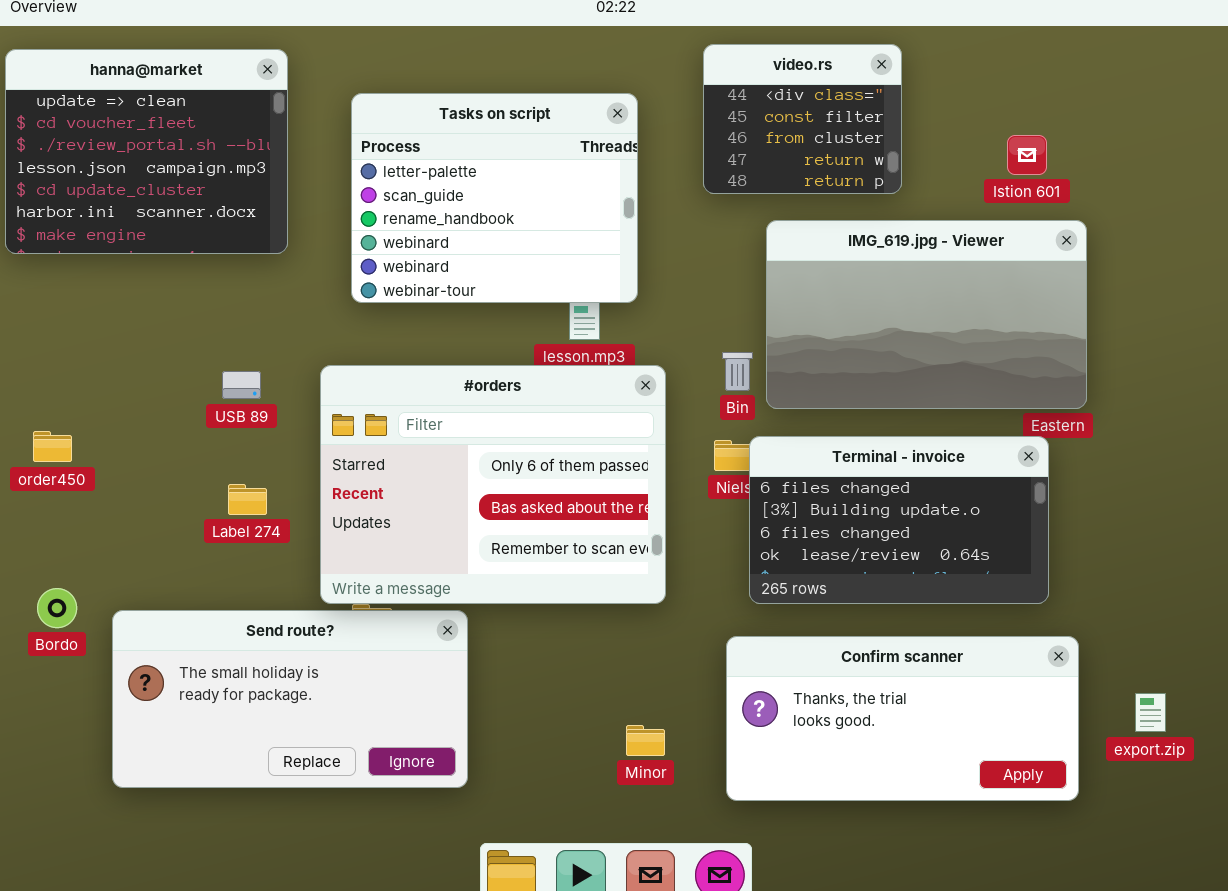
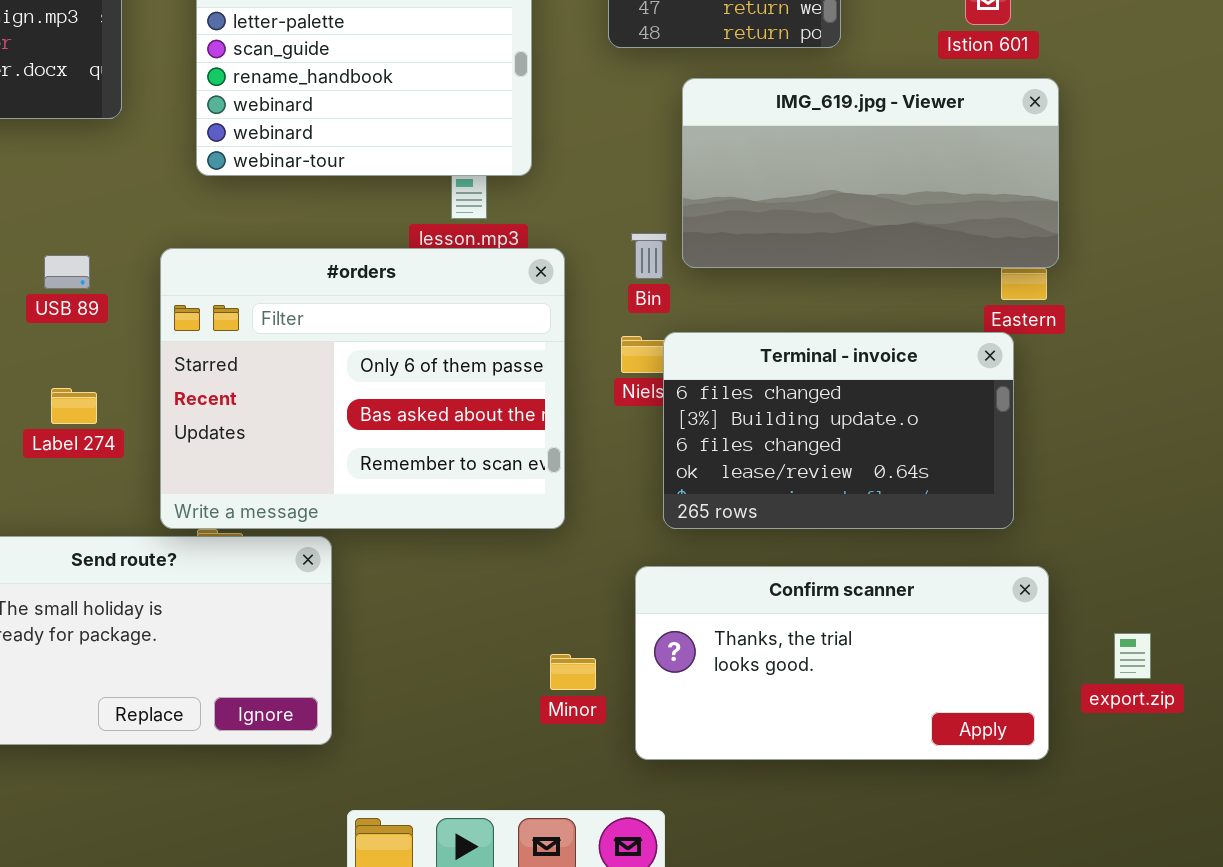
IMG_619.jpg - Viewer: [766,220,1087,409] -> [682,78,1059,268], resized
Minor: [626,725,665,756] -> [550,654,596,690], moved

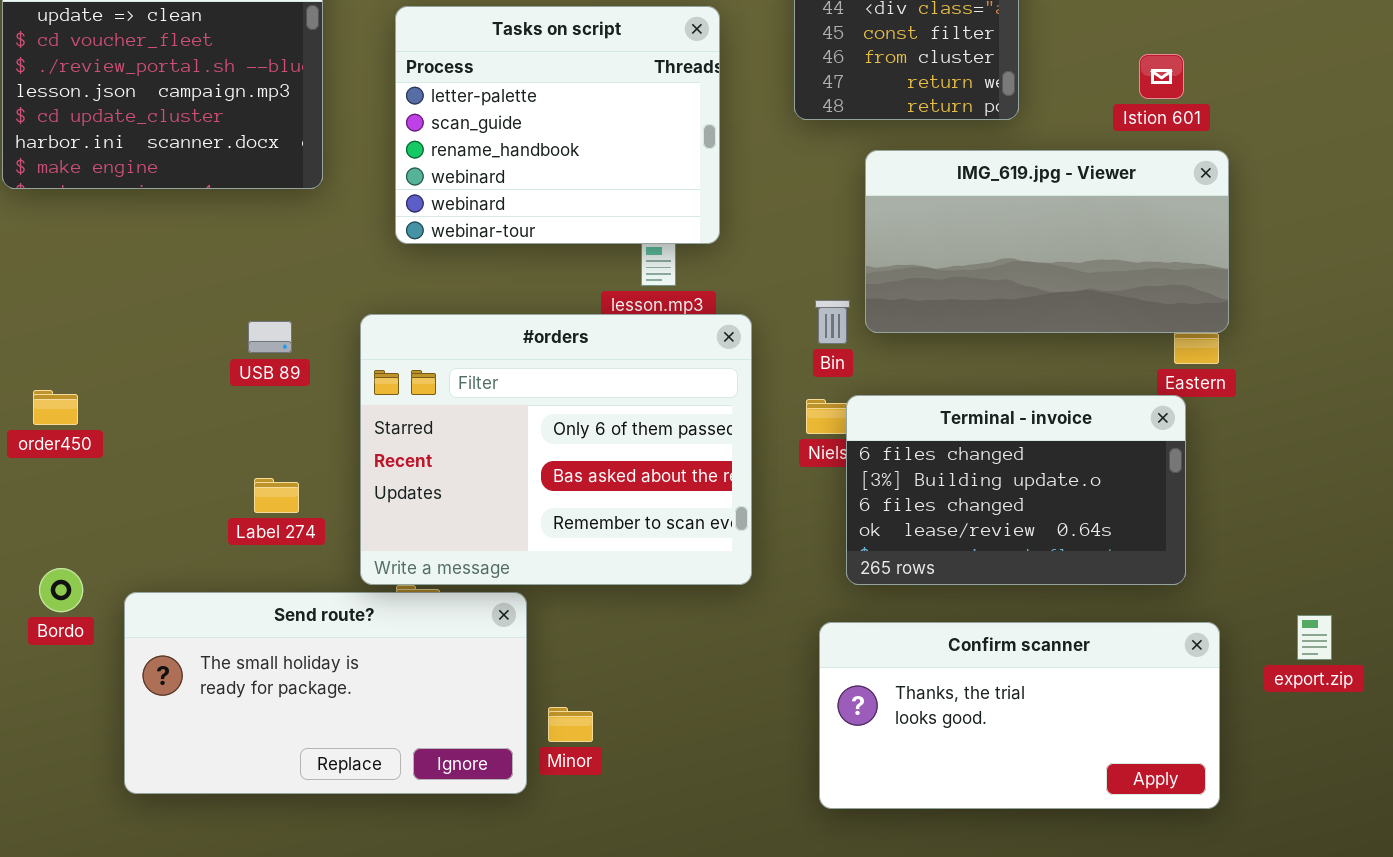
Label 274: [51,388,97,424] -> [254,478,299,513], moved
export.zip: [1114,633,1151,679] -> [1297,615,1332,660], moved
Minor: [550,654,596,690] -> [548,707,593,742], moved

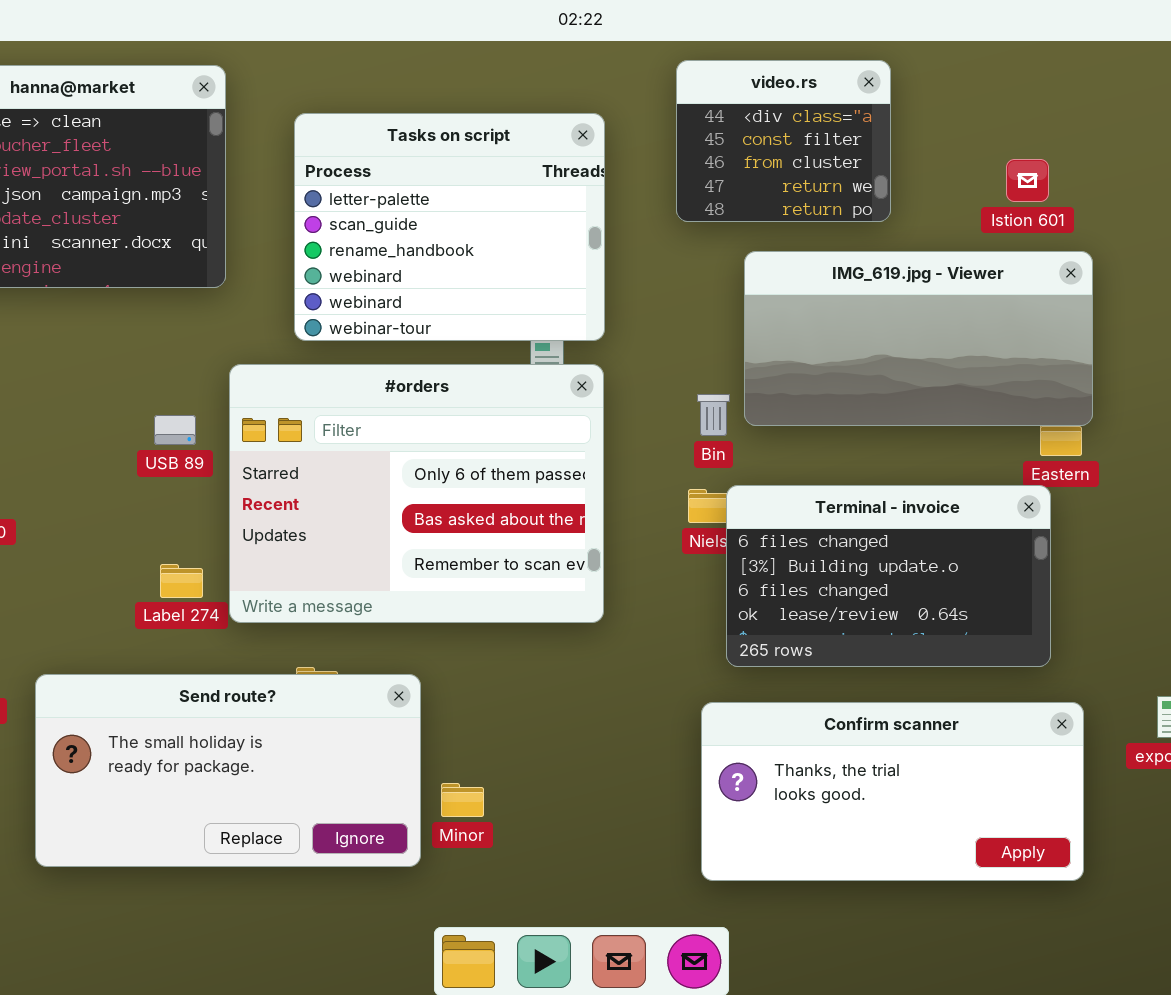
#orders: [360,314,752,585] -> [229,364,604,623], moved

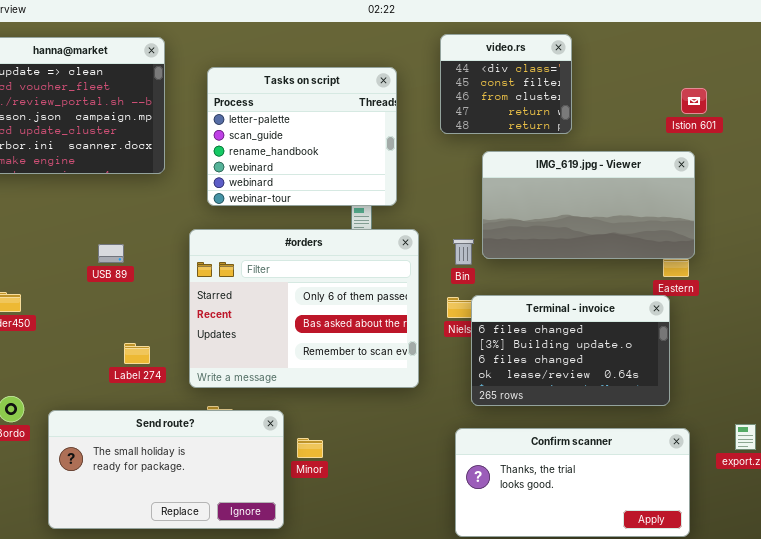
Istion 601: [1006,159,1049,202] -> [681,88,707,114], moved
#orders: [229,364,604,623] -> [189,229,419,388], moved
USB 89: [154,415,196,445] -> [98,244,124,263], moved
Minor: [441,783,484,817] -> [297,438,323,458], moved

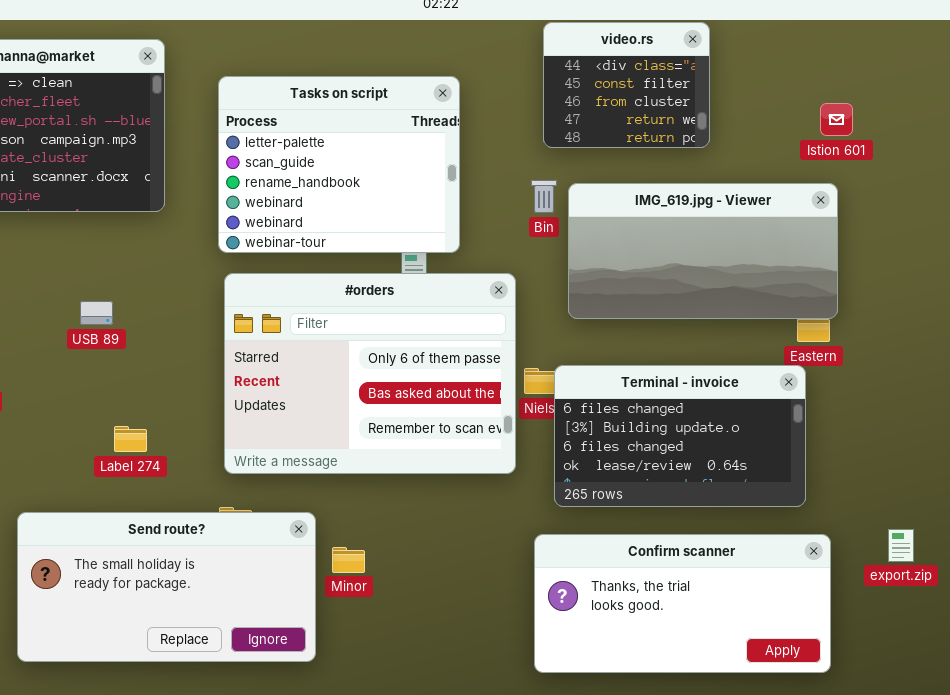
video.rs: [440,34,572,134] -> [543,22,710,148], moved
#orders: [189,229,419,388] -> [224,273,516,474], moved
Bin: [453,239,474,265] -> [531,180,557,213], moved

